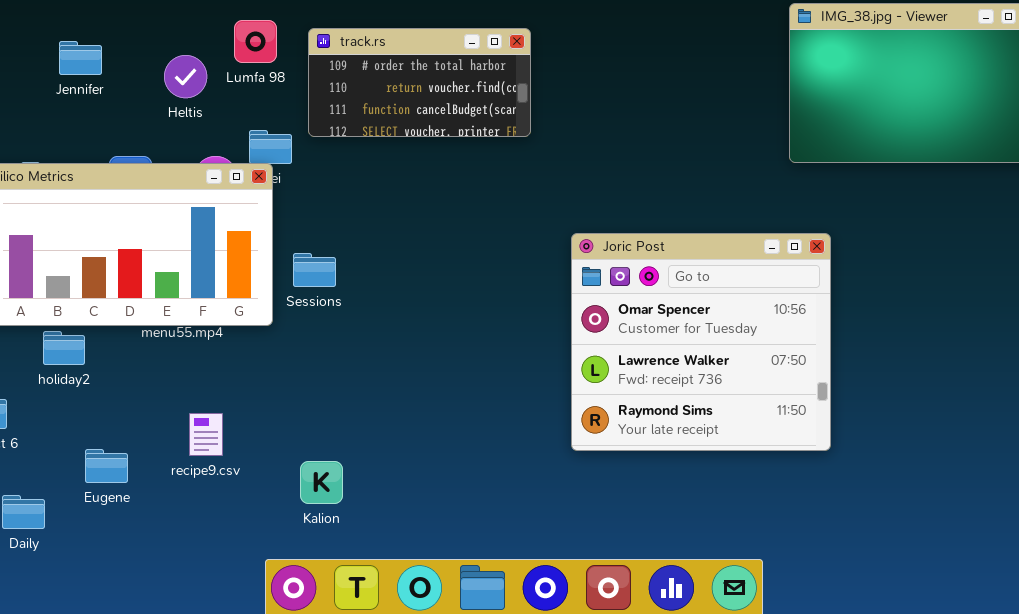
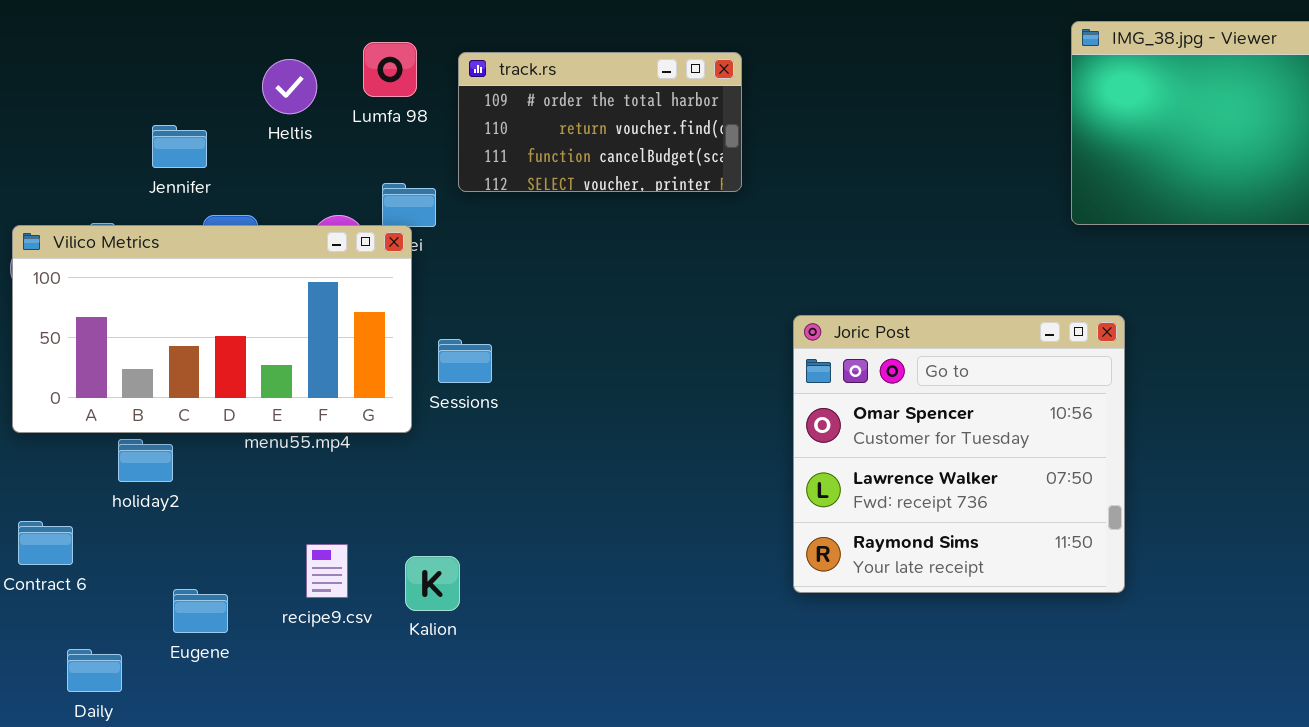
Jennifer: [59,41,102,75] -> [152,125,207,168], moved
Heltis: [164,55,207,98] -> [262,59,317,114], moved
Kalion: [300,461,343,504] -> [405,556,460,611], moved

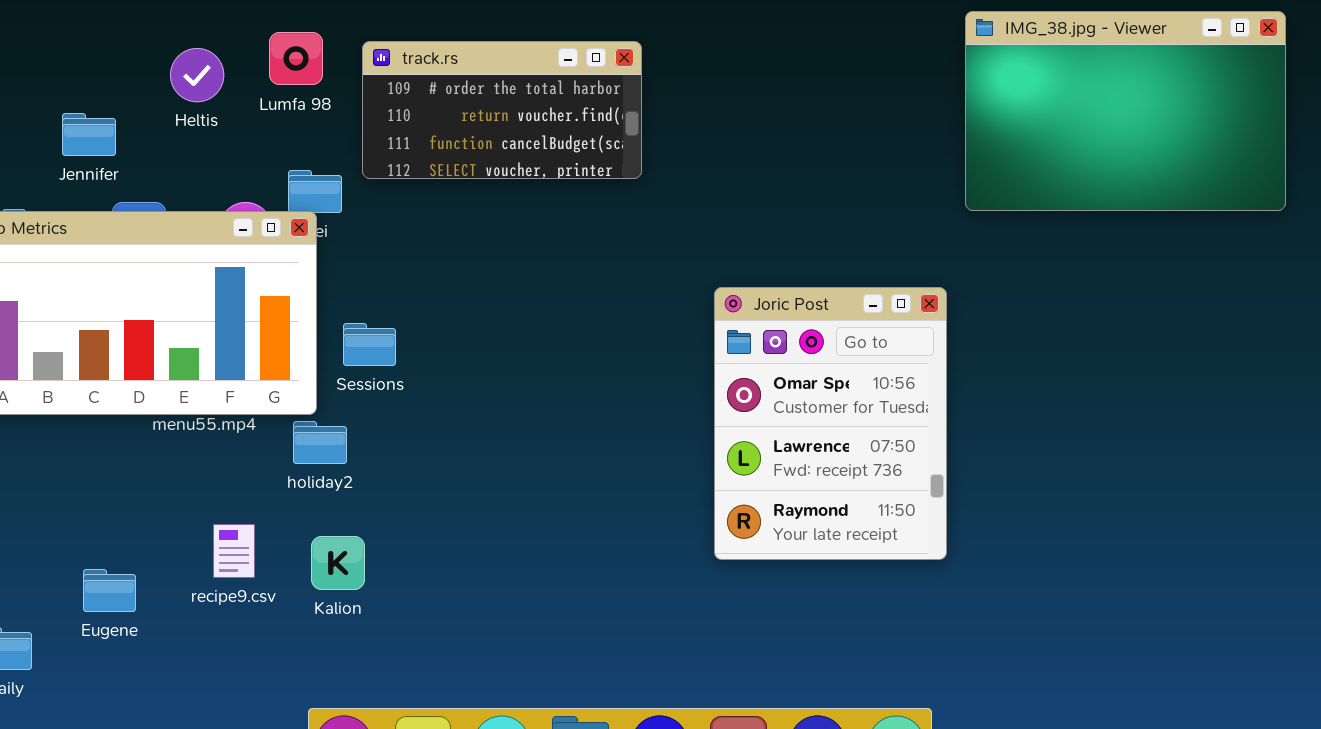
Joric Post: [793,315,1125,593] -> [714,287,947,560], moved, resized
holiday2: [118,439,173,482] -> [293,421,347,464], moved

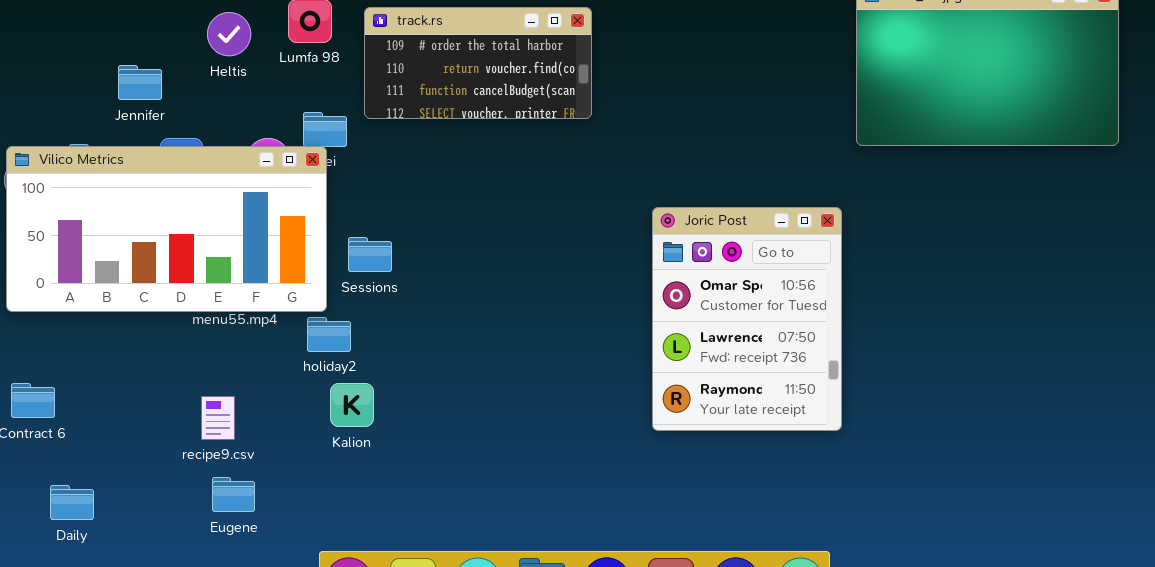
recipe9.csv: [213,524,255,578] -> [201,396,235,440], moved
Kalion: [311,536,365,590] -> [330,383,374,427], moved
Eugene: [83,569,136,612] -> [212,477,255,512], moved

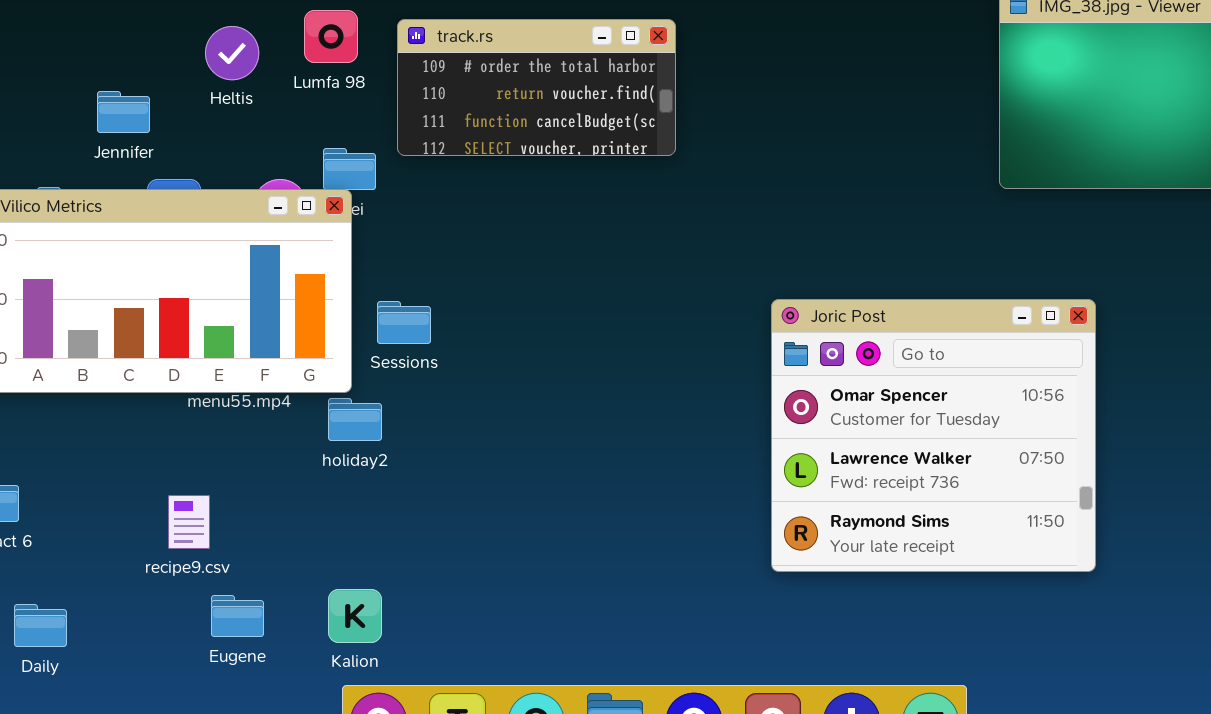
Joric Post: [652,207,842,431] -> [771,299,1096,572], moved, resized
Kalion: [330,383,374,427] -> [328,589,382,643], moved
recipe9.csv: [201,396,235,440] -> [168,495,210,549], moved

